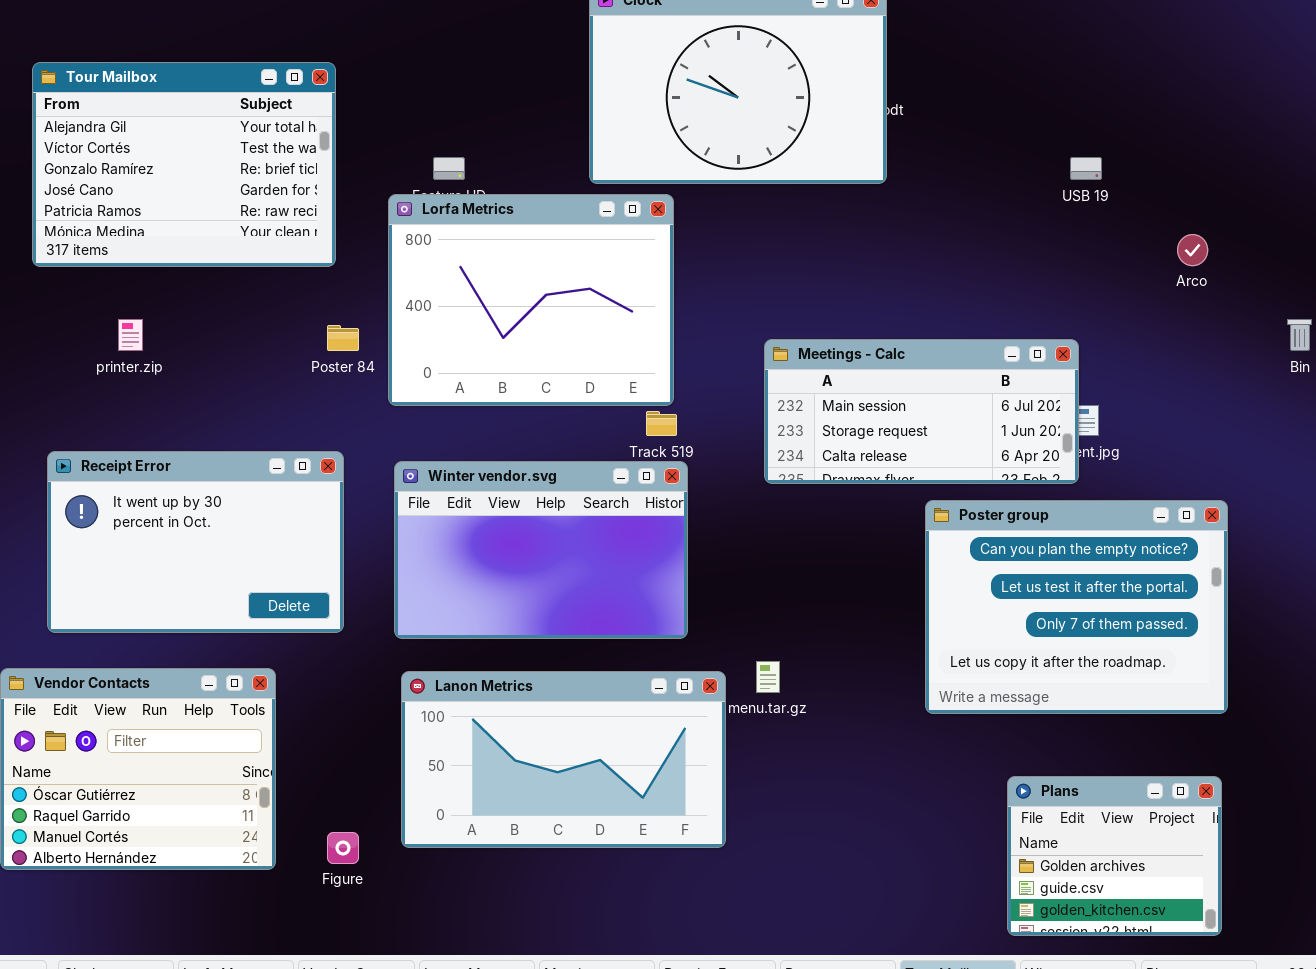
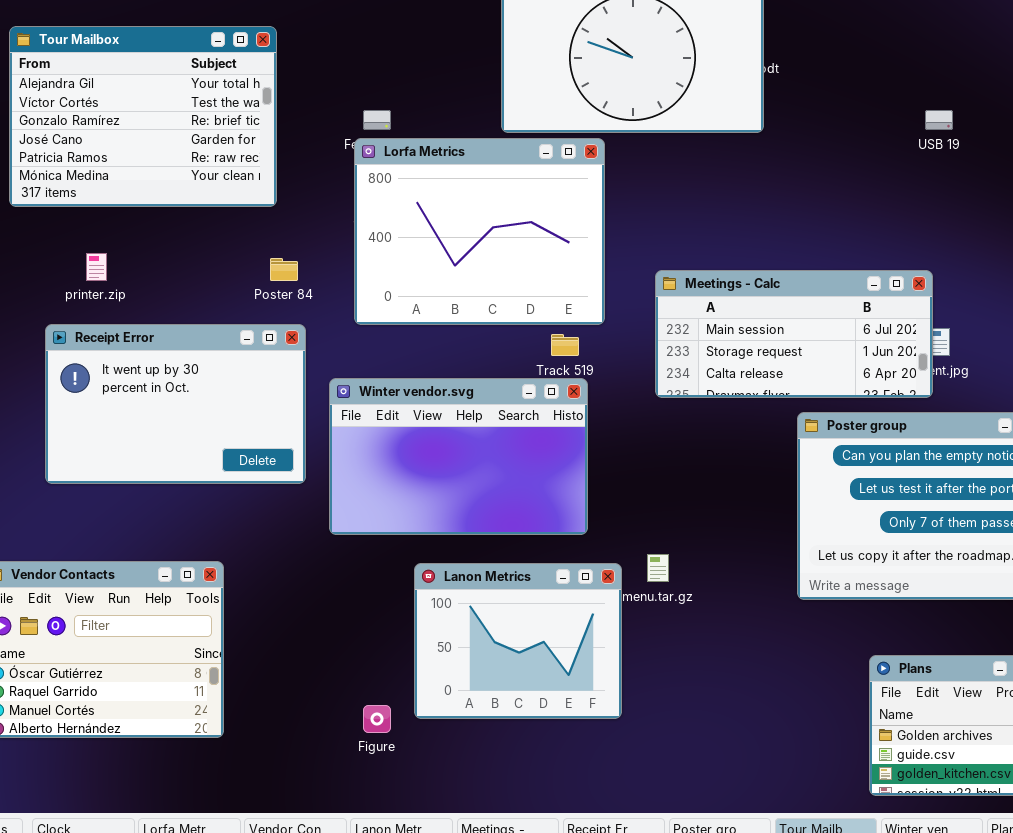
Lorfa Metrics: [388,194,674,406] -> [354,138,605,325], moved
Receipt Error: [47,451,344,633] -> [45,324,306,484], moved
Lanon Metrics: [401,671,726,848] -> [414,563,622,719], resized
Figure: [327,832,359,864] -> [363,705,391,733], moved

